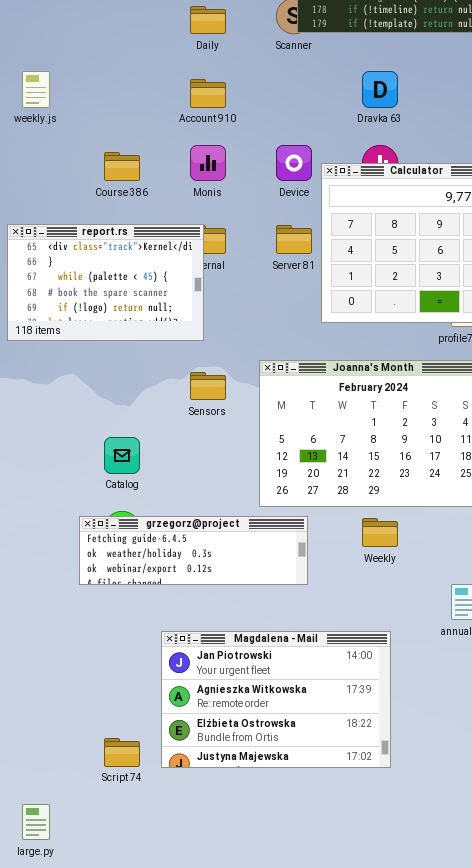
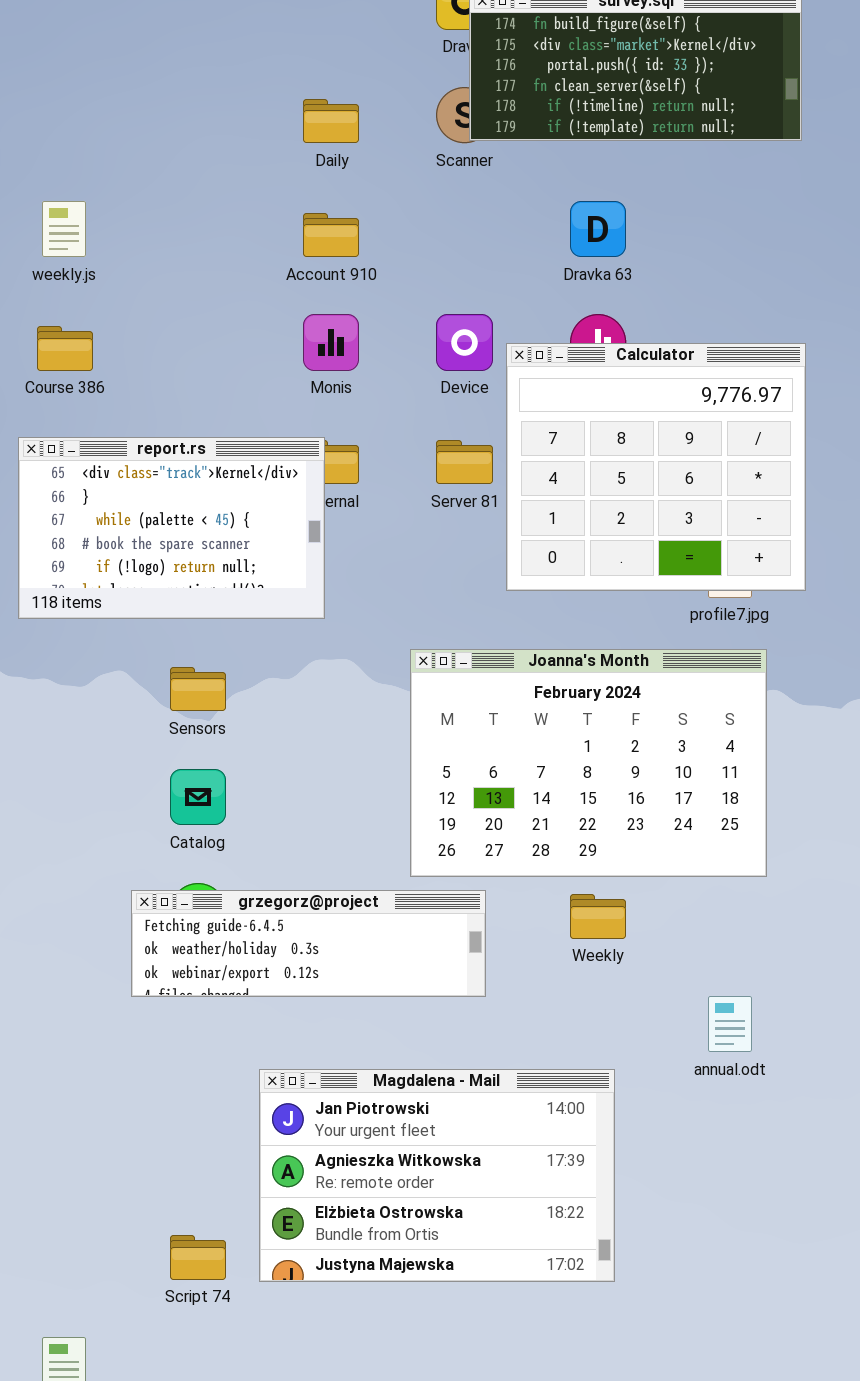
Course 386: [104,152,140,181] -> [37,326,93,371], moved
Sensors: [190,372,226,400] -> [170,667,226,711], moved

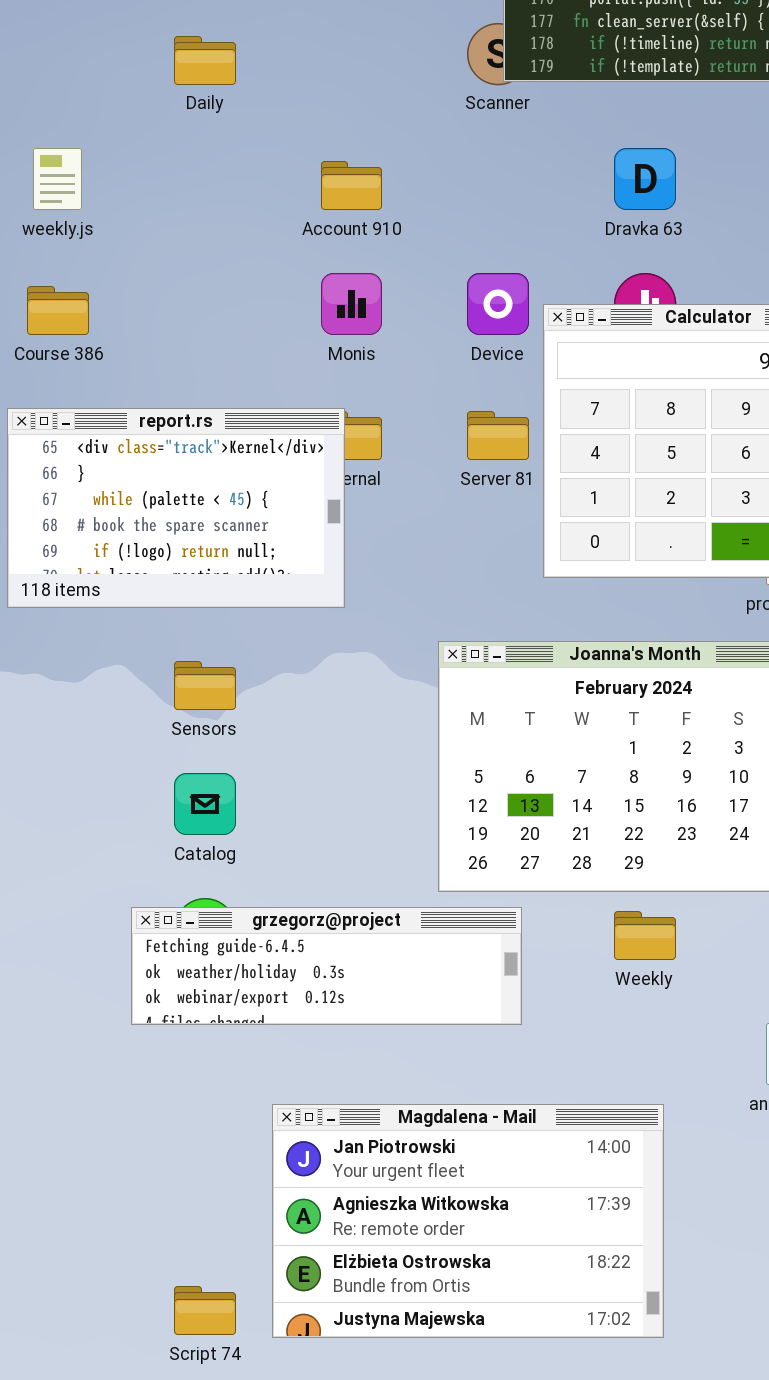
Daily: [303,99,359,143] -> [174,36,236,85], moved

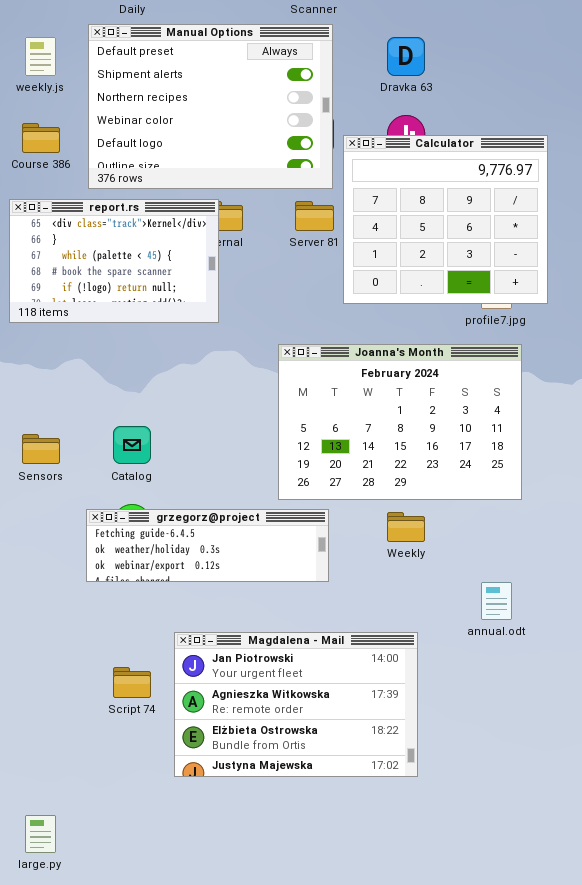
Manual Options: none -> [88,24,333,189], opened
Sensors: [174,661,236,710] -> [22,434,60,464], moved
Script 74: [174,1286,236,1335] -> [113,667,151,698], moved

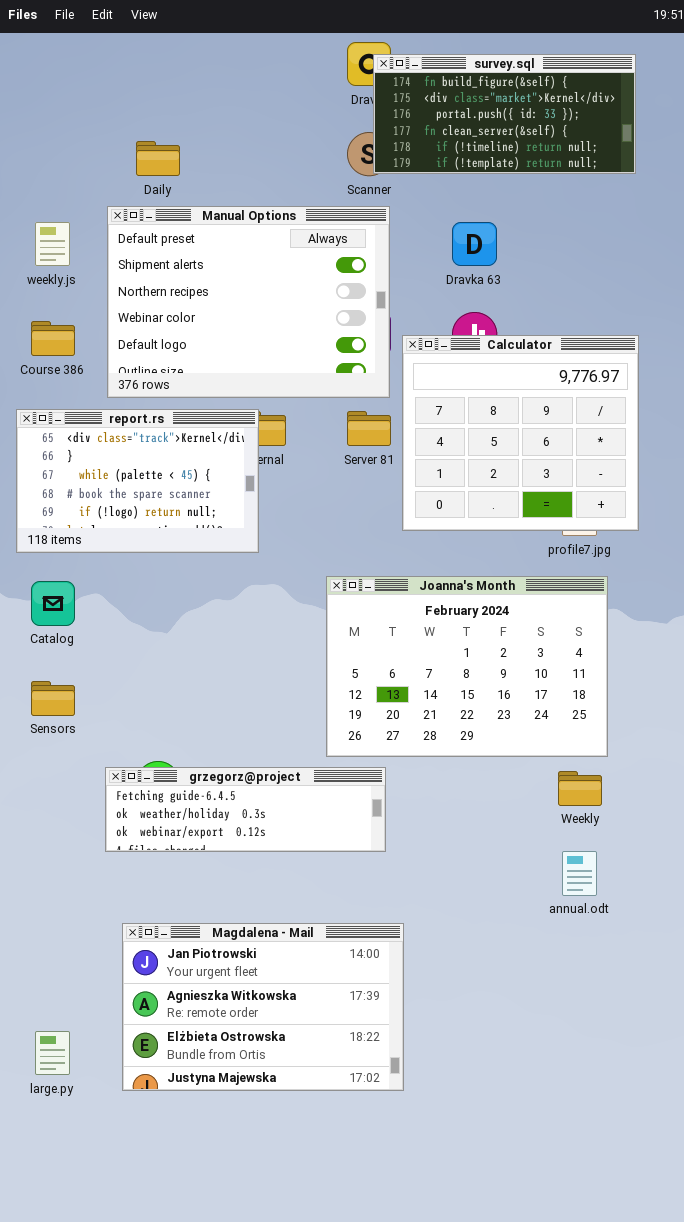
Catalog: [113,426,151,464] -> [31,581,75,626], moved
Weekly: [387,512,425,542] -> [558,771,602,806], moved
Magdalena - Mail: [174,632,418,777] -> [122,923,404,1091], moved
large.py: [25,815,56,853] -> [35,1031,70,1075], moved

